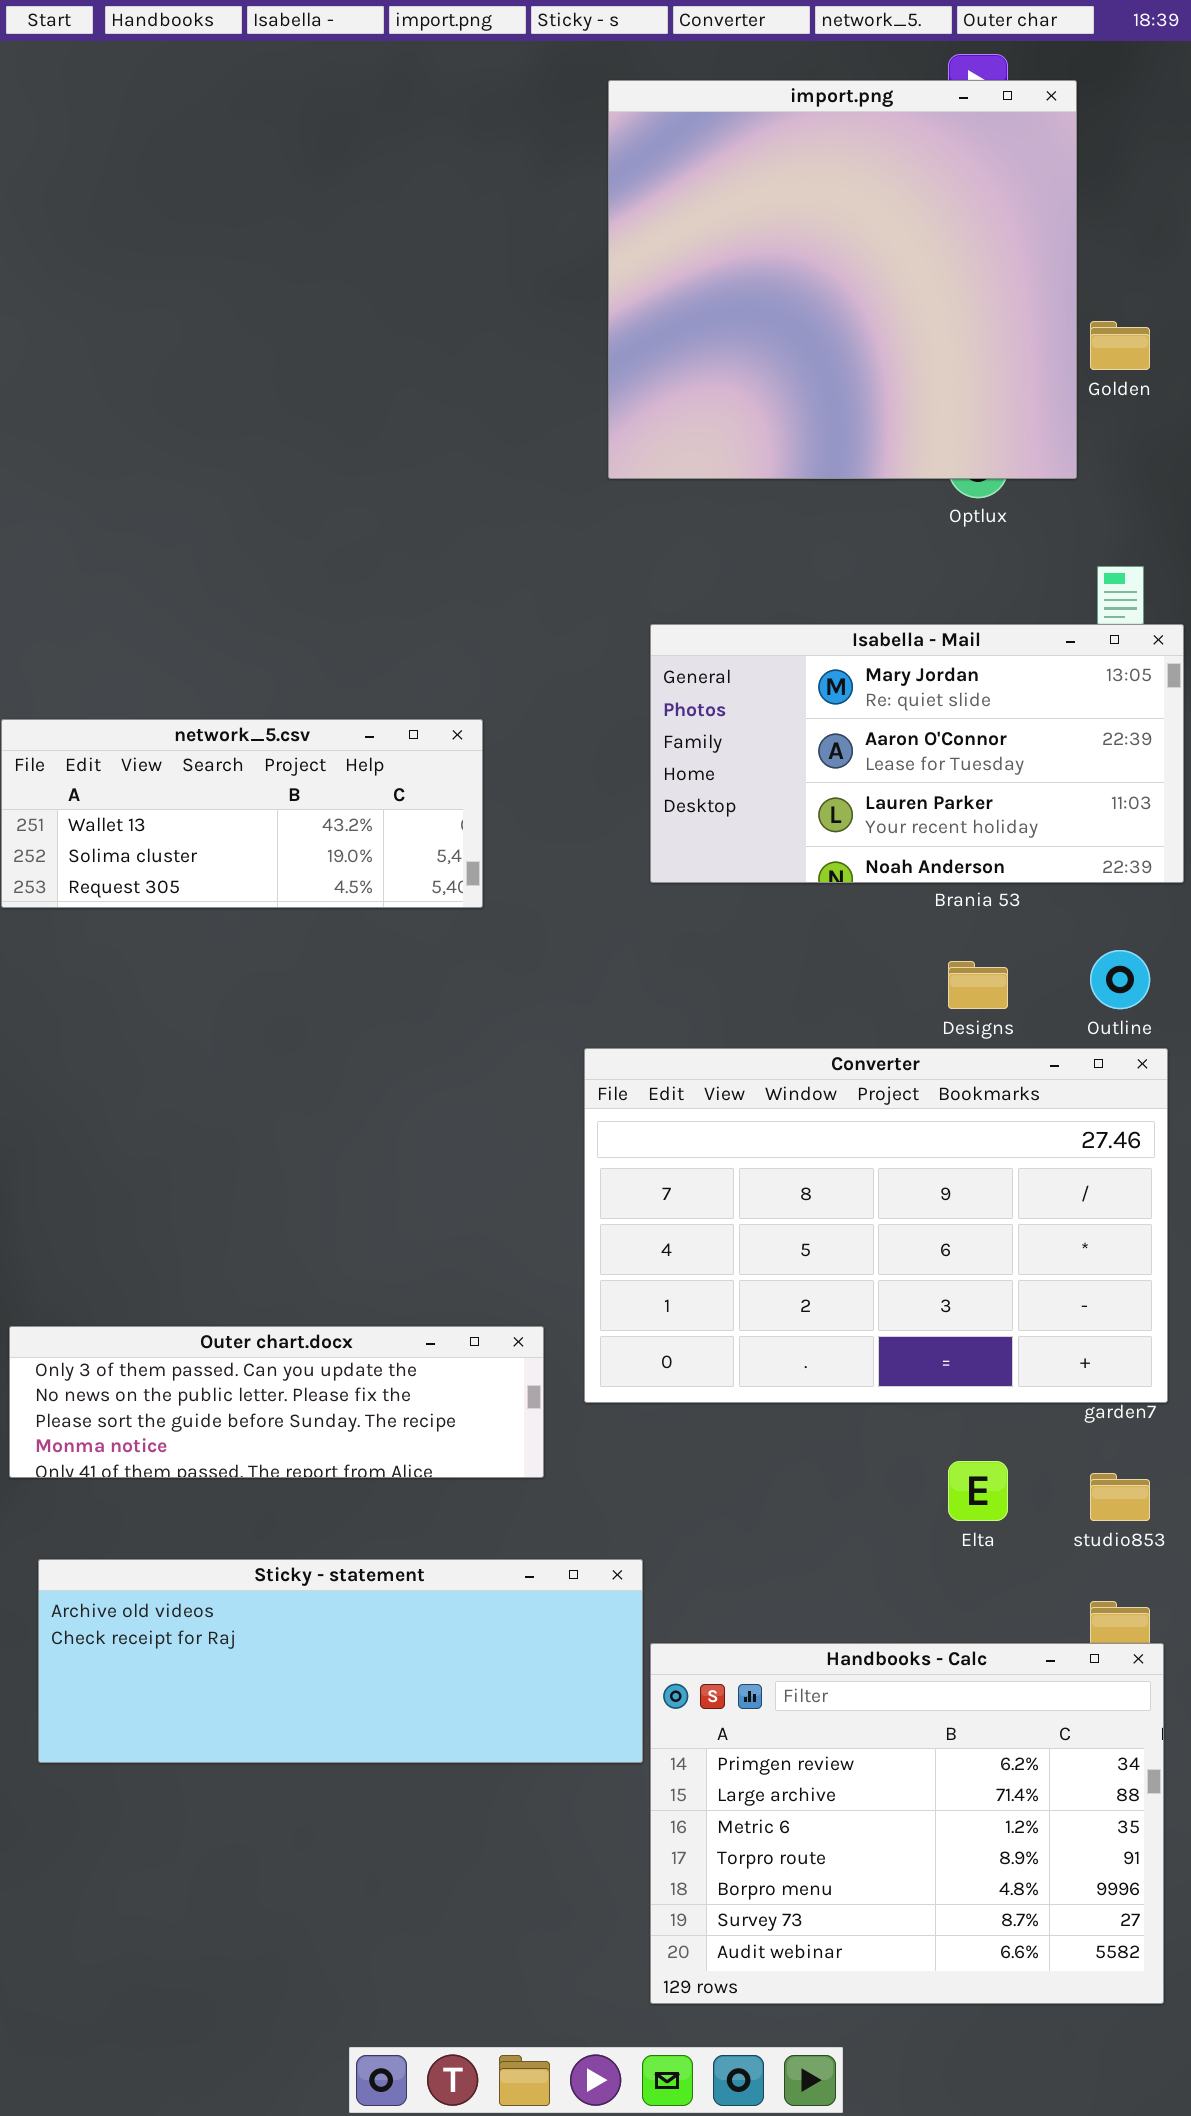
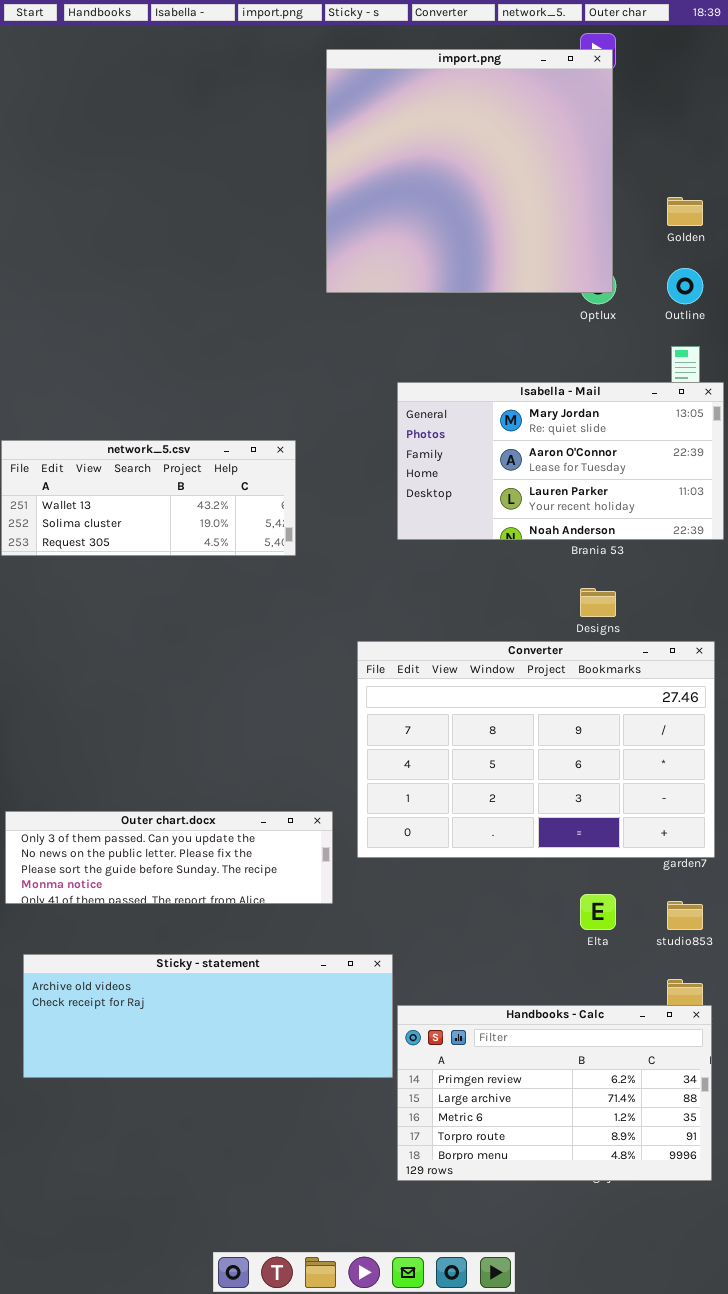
import.png: [608,80,1077,479] -> [326,49,613,293], moved
Outline: [1090,950,1150,1009] -> [667,268,703,304], moved
Handbooks - Calc: [650,1643,1164,2004] -> [397,1005,712,1181], resized

